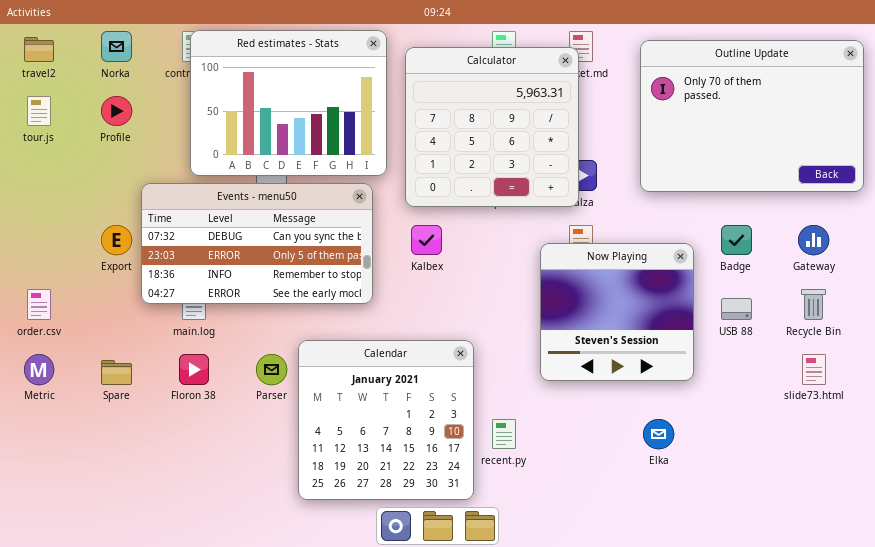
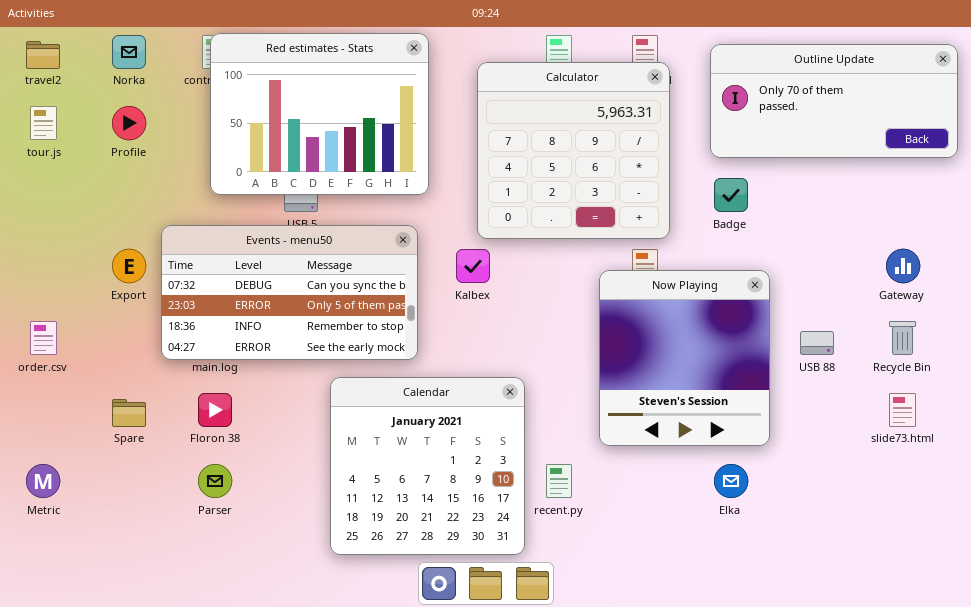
Outline Update: [640,40,864,192] -> [710,44,958,158], resized
Calculator: [405,47,579,207] -> [477,62,670,239], moved
Events - menu50: [141,183,373,304] -> [161,225,418,360], moved
Badge: [721,225,752,255] -> [714,178,748,212], moved
Now Playing: [540,243,694,381] -> [599,270,770,446], resized
Metric: [24,354,54,385] -> [26,464,60,498], moved
Parser: [256,354,287,385] -> [198,464,232,498], moved

